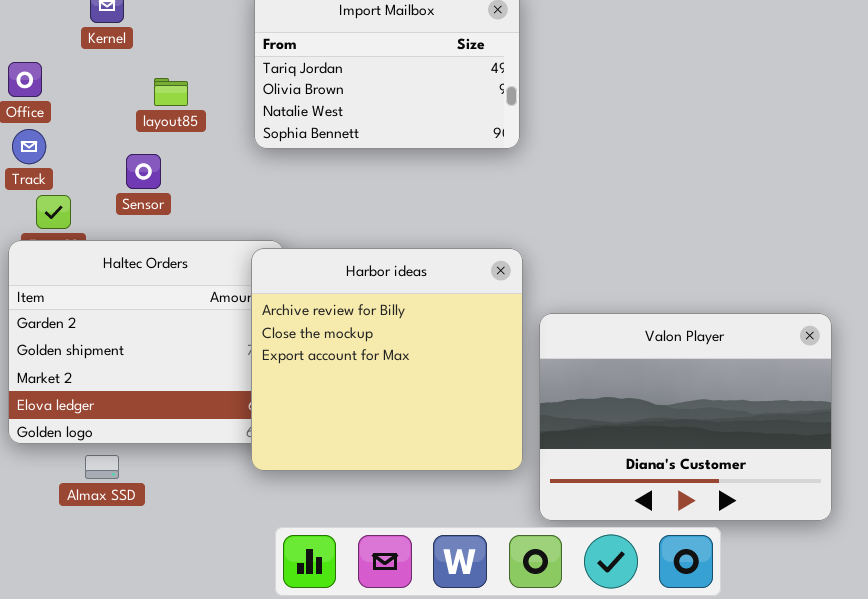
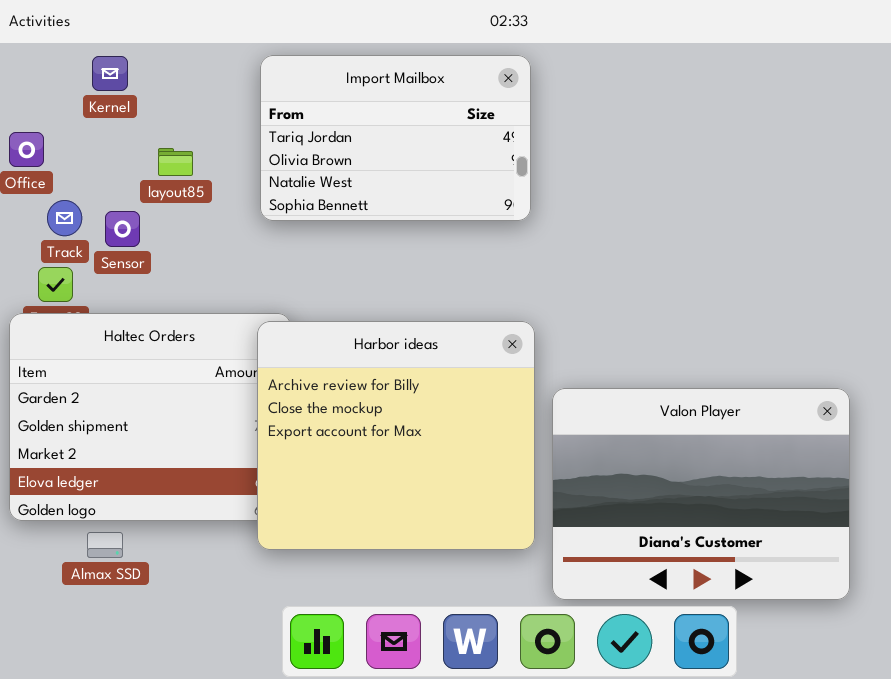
Track: [12,129,46,164] -> [47,200,82,236], moved
Sensor: [126,154,161,189] -> [105,211,140,247], moved

